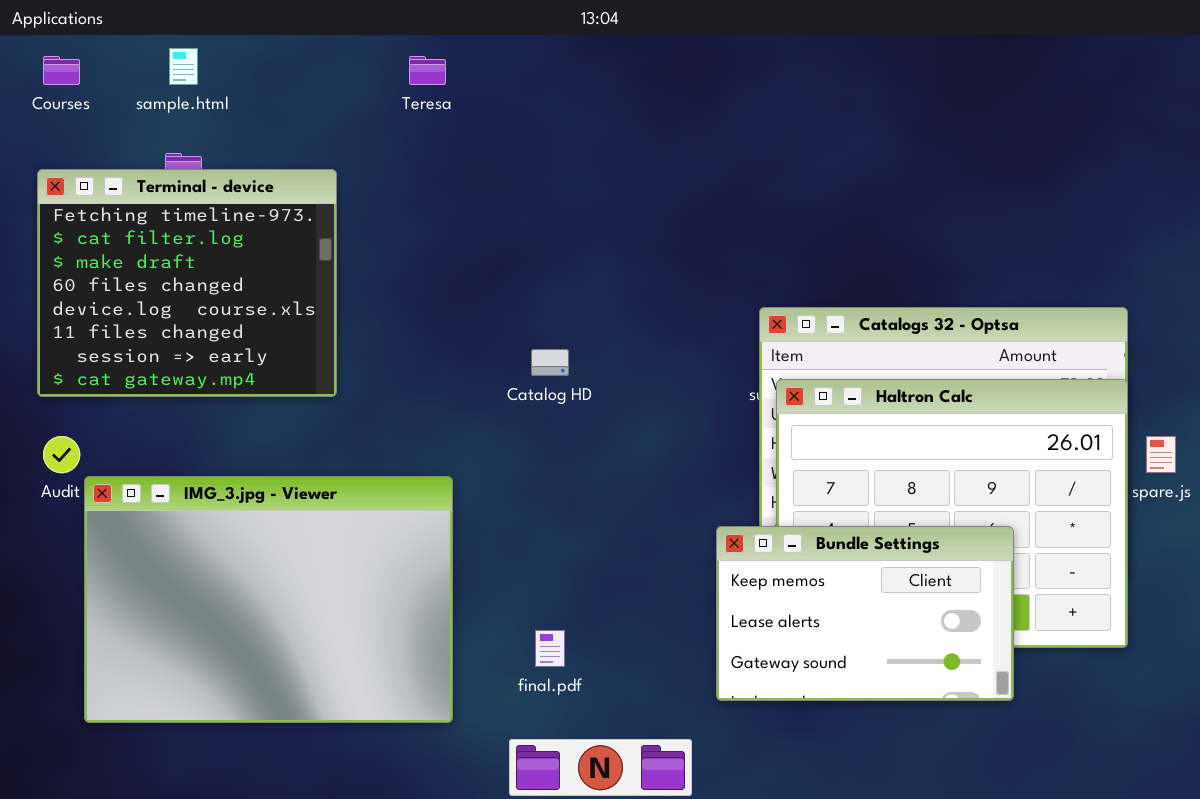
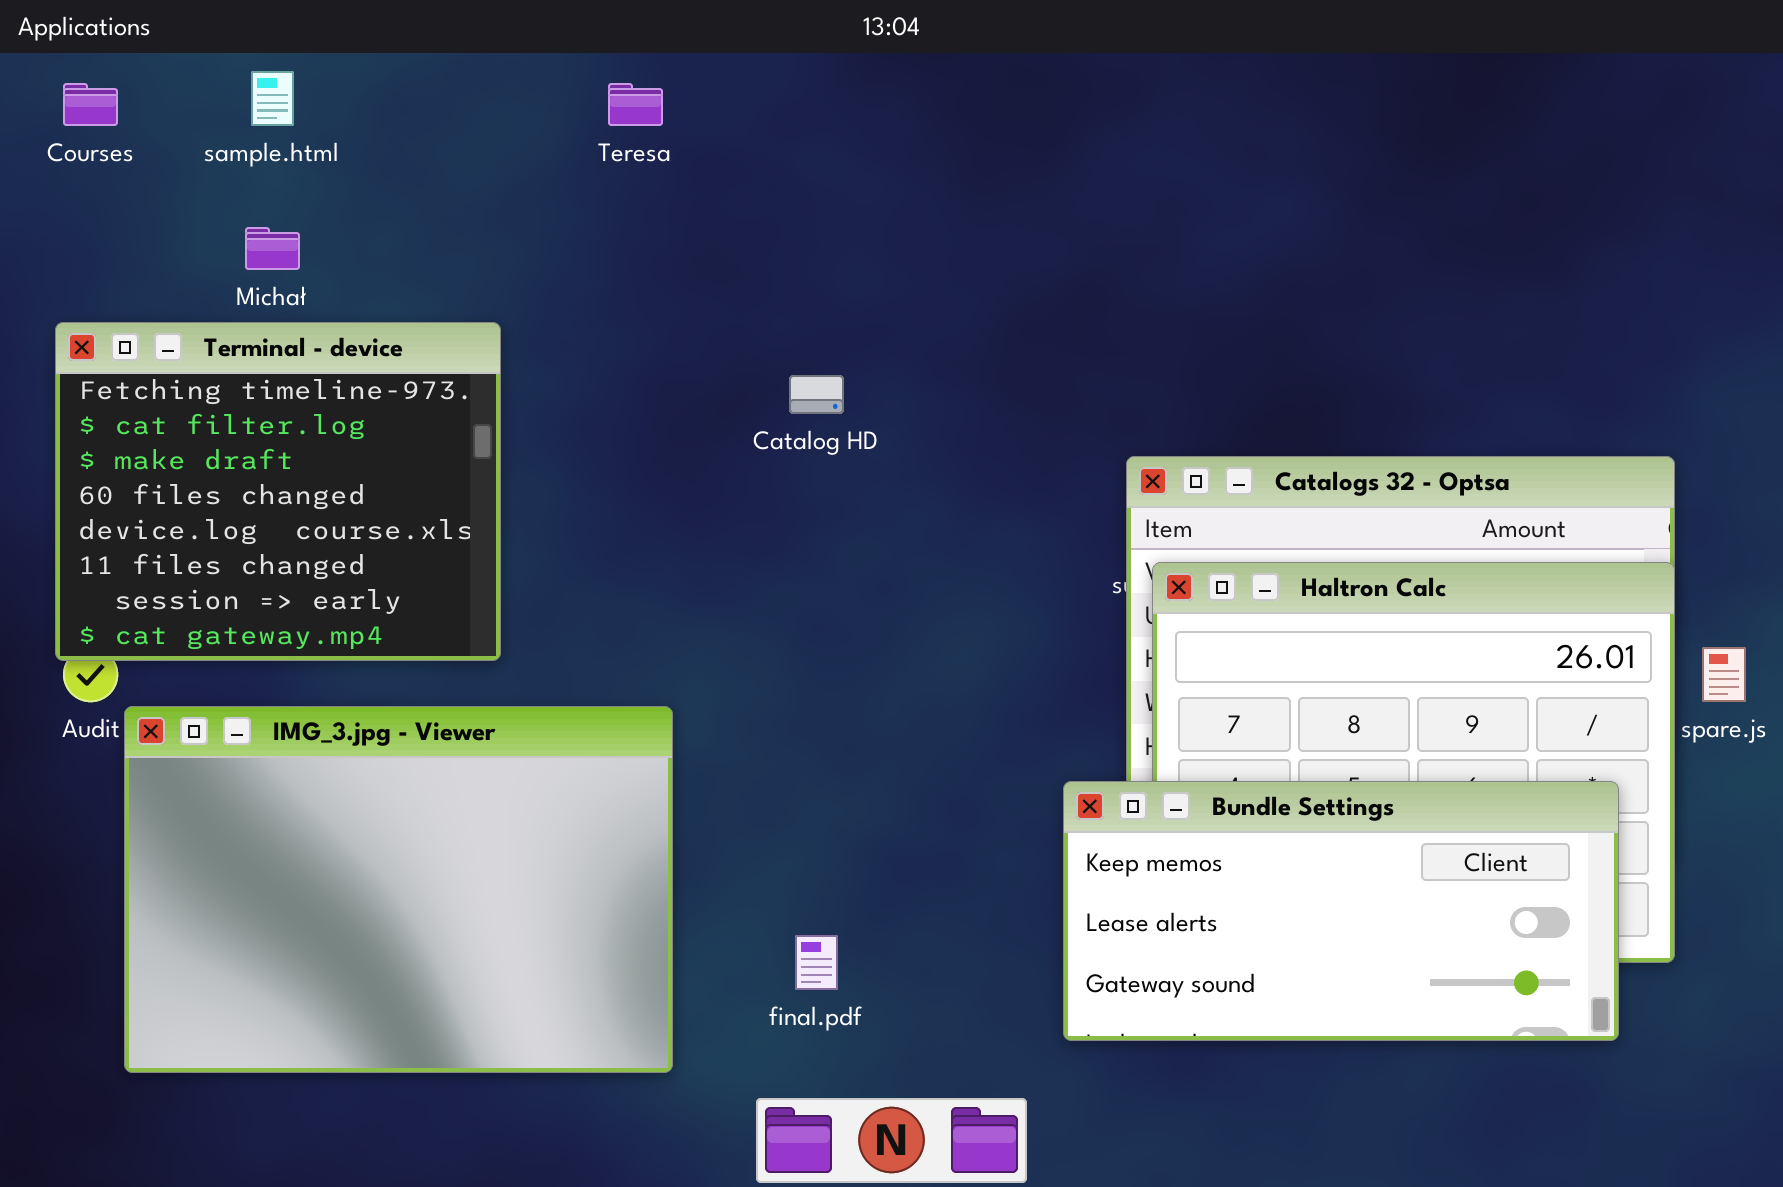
Terminal - device: [37,169,337,397] -> [55,322,501,661], moved
Catalog HD: [531,349,569,376] -> [789,375,844,414], moved
Bundle Settings: [716,526,1014,701] -> [1063,781,1619,1041], resized

